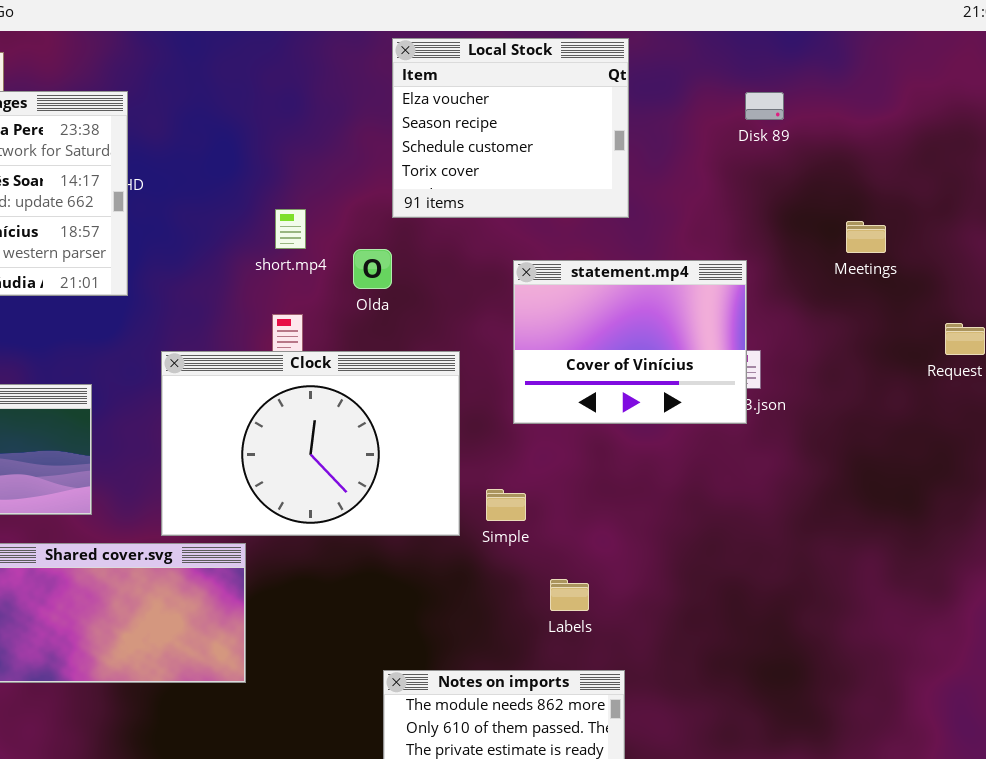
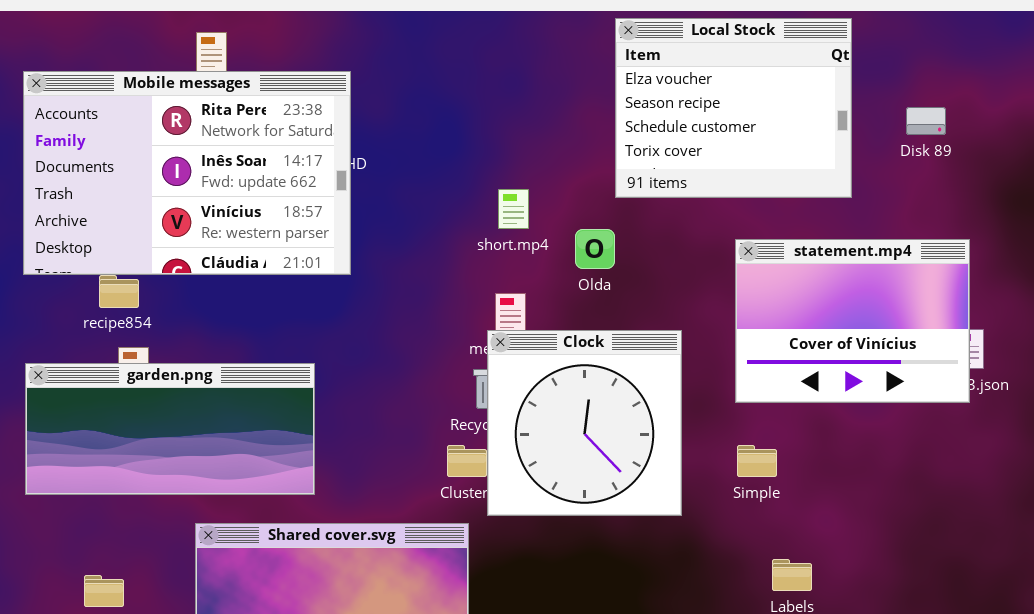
Disk 89: [745,92,784,120] -> [906,107,946,135], moved
Clock: [161,351,460,536] -> [487,330,682,516], resized
Simple: [486,489,526,521] -> [737,445,777,477], moved

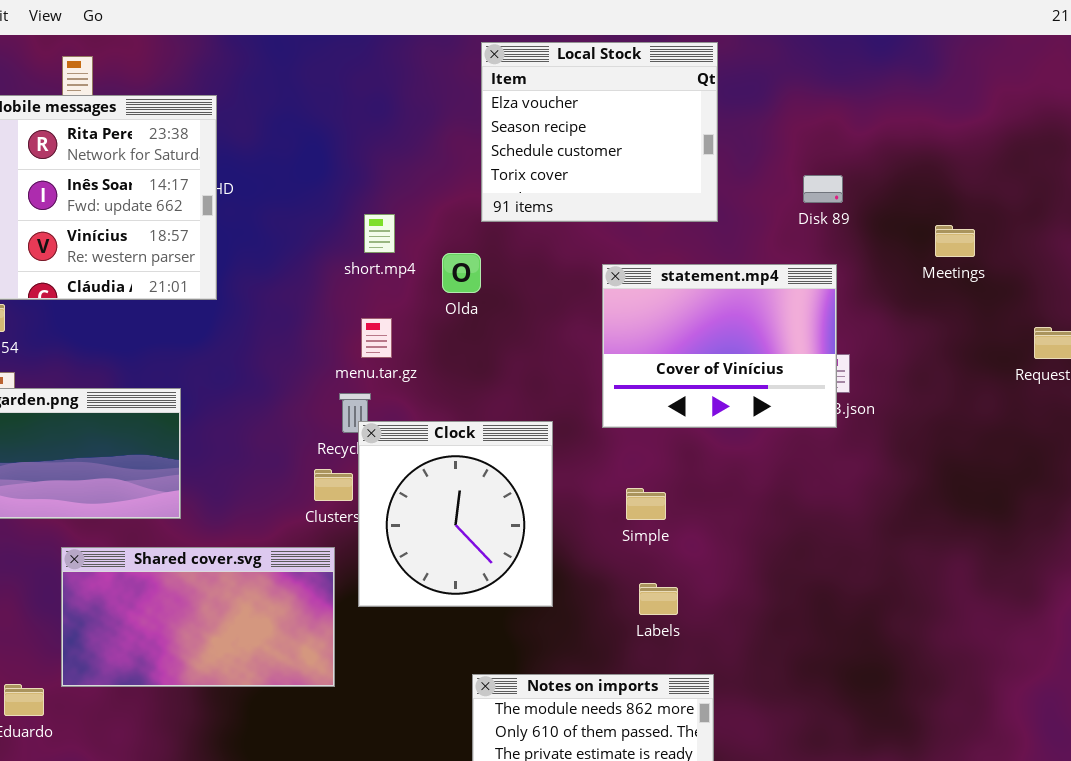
Disk 89: [906,107,946,135] -> [803,175,843,203], moved
Clock: [487,330,682,516] -> [358,421,553,607], moved
Simple: [737,445,777,477] -> [626,488,666,520], moved

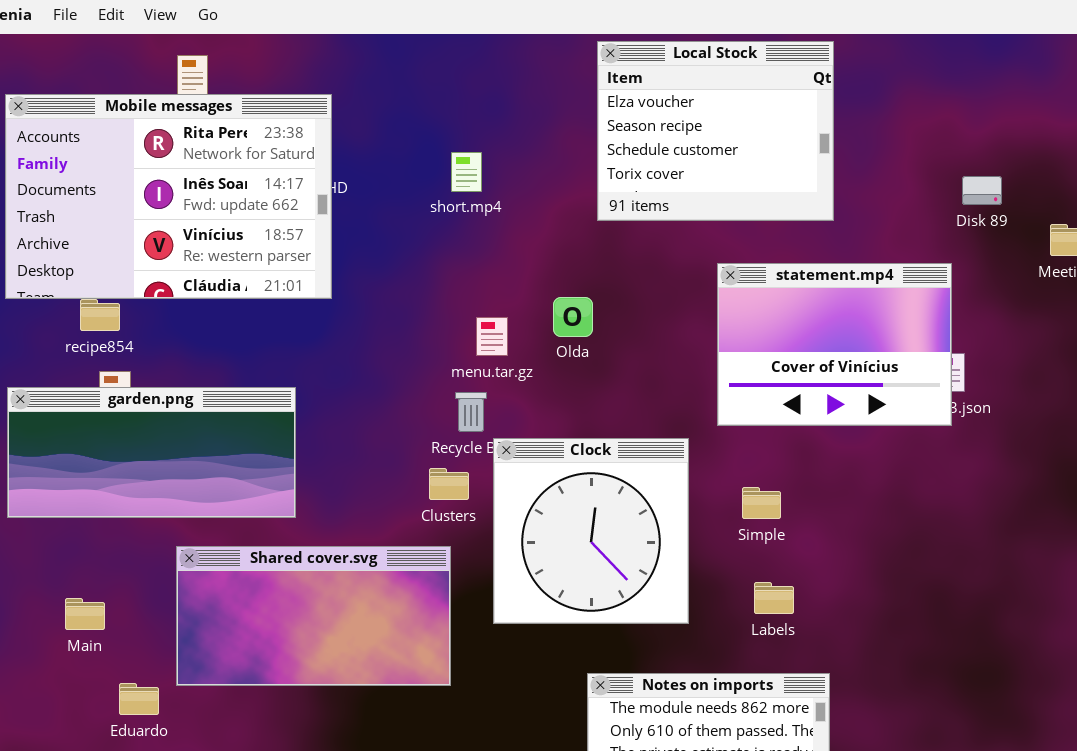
Disk 89: [803,175,843,203] -> [962,176,1002,205], moved
short.mp4: [364,214,395,253] -> [451,152,482,192], moved
Olda: [442,253,481,293] -> [553,297,593,337], moved
Clock: [358,421,553,607] -> [493,438,689,624], moved

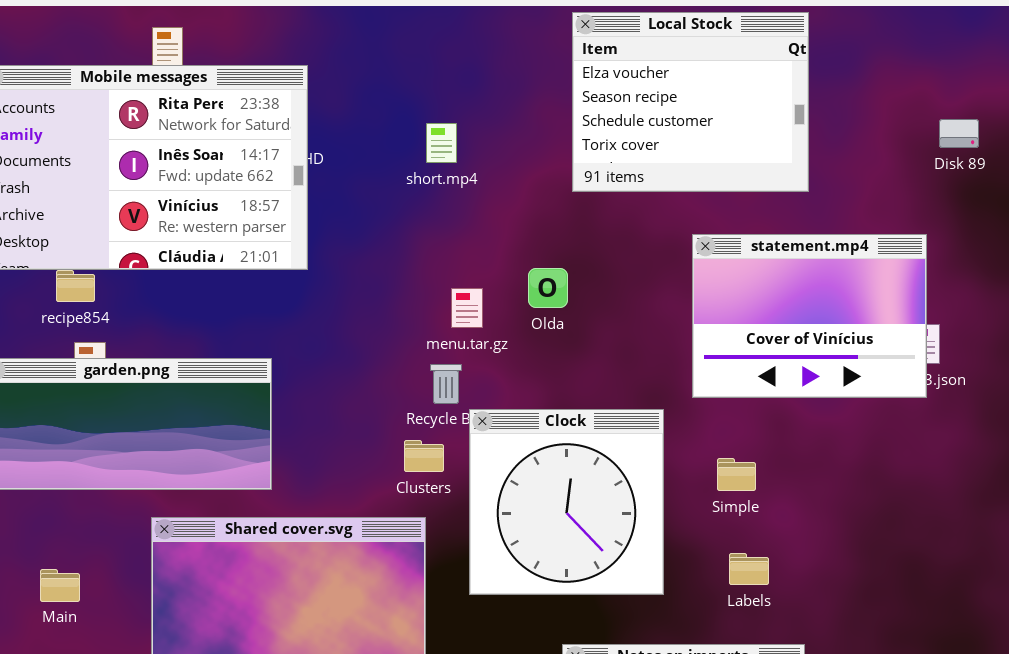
Disk 89: [962,176,1002,205] -> [939,119,979,148], moved

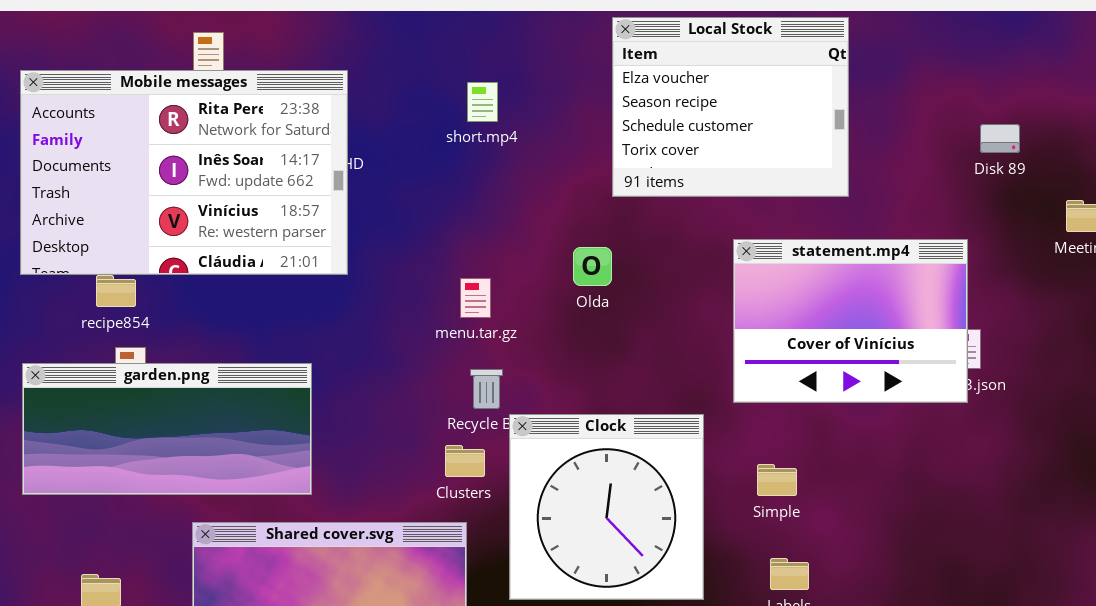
short.mp4: [426,123,457,163] -> [467,82,498,122], moved
Olda: [528,268,568,308] -> [573,247,612,286], moved
menu.tar.gz: [451,288,483,328] -> [460,278,491,318], moved

